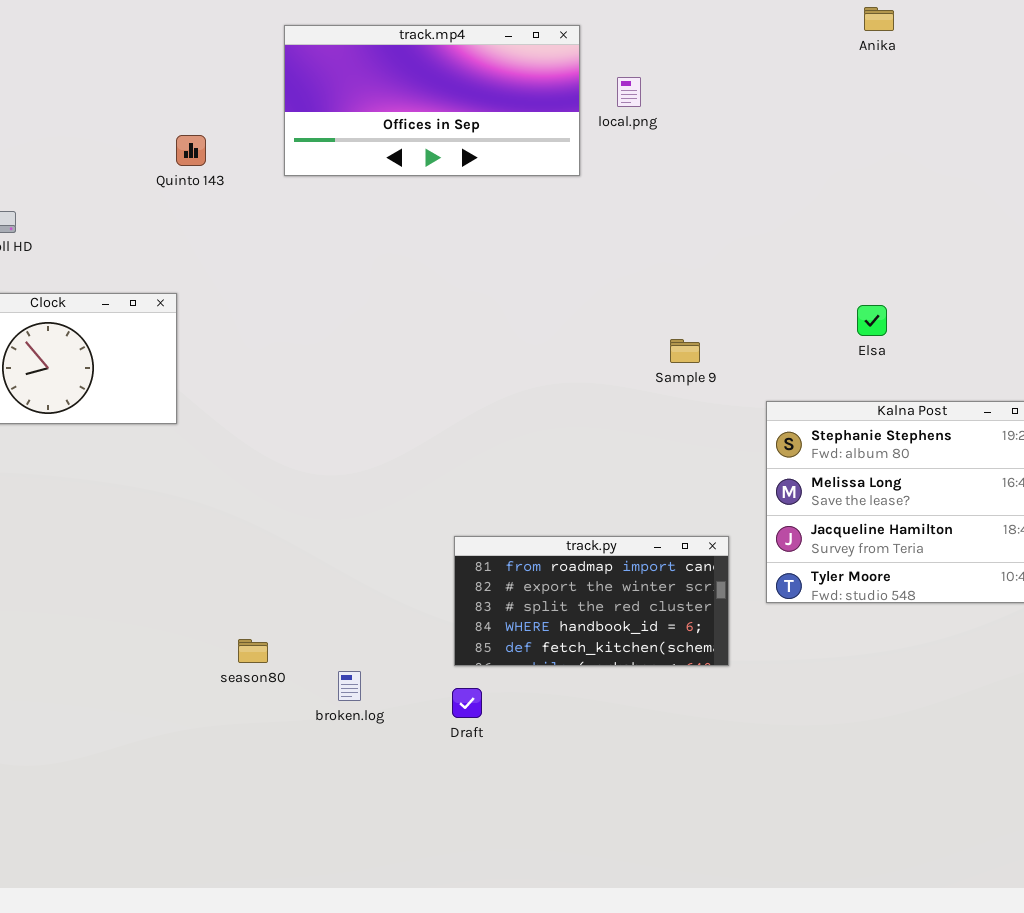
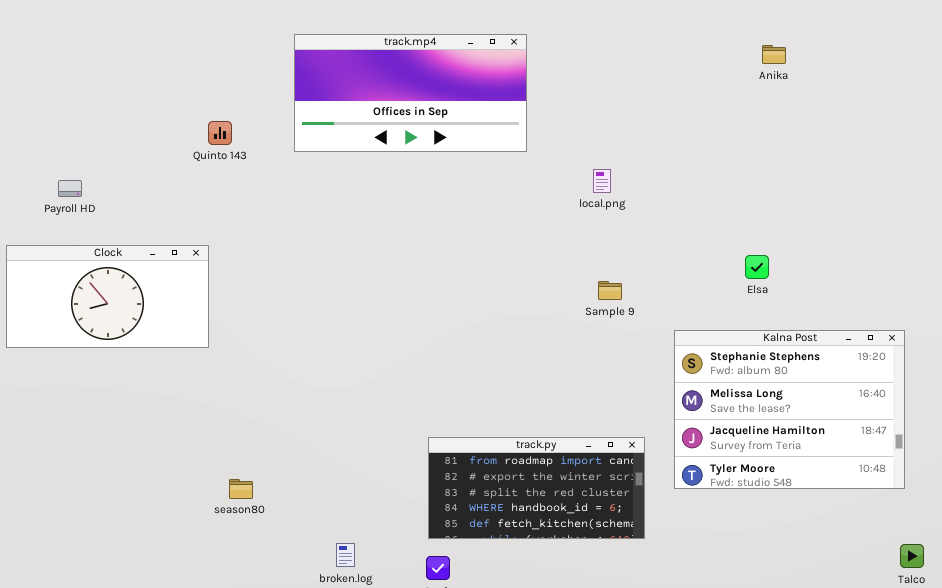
Anika: [864,7,894,31] -> [762,45,786,64], moved
local.png: [617,77,641,107] -> [593,169,611,193], moved
season80: [238,639,268,663] -> [229,479,253,499], moved

